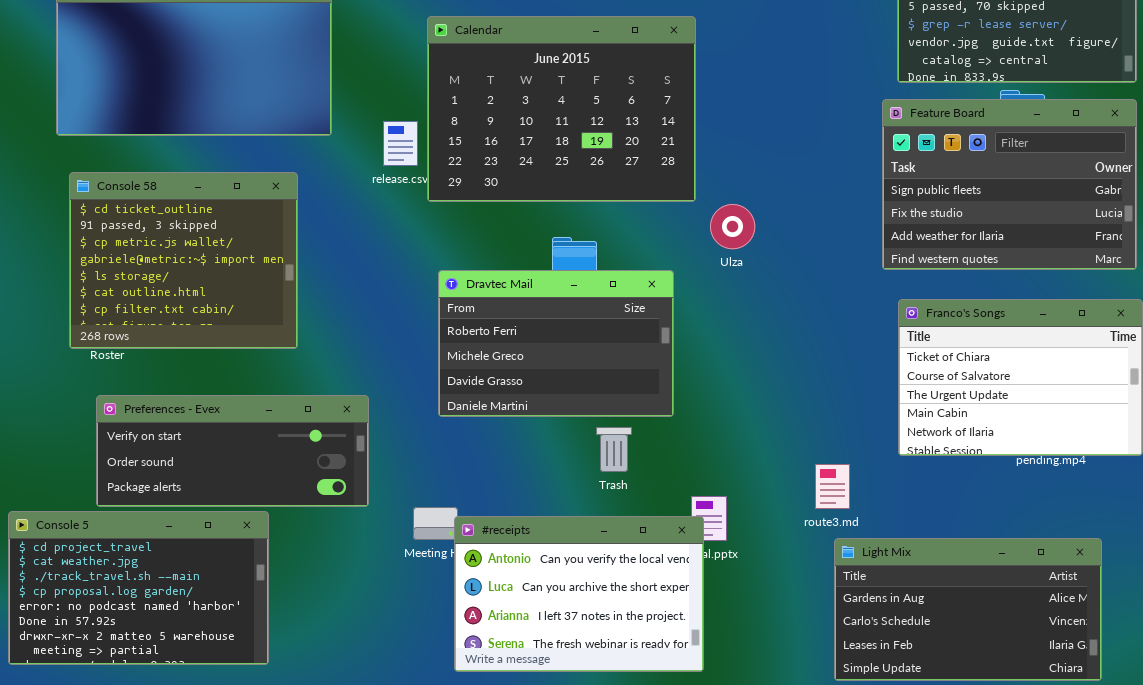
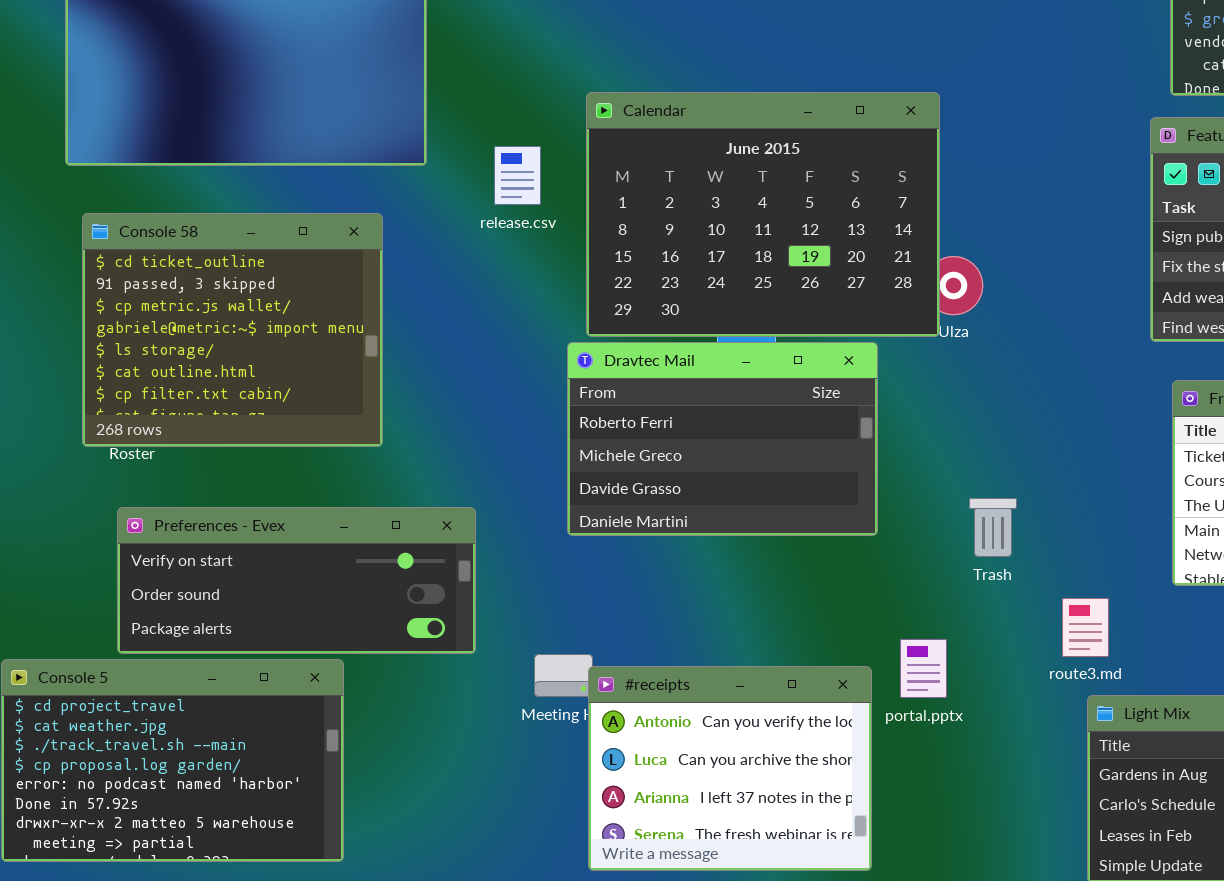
Calendar: [427,16,696,202] -> [586,92,940,337], moved
Trash: [596,427,632,472] -> [969,498,1017,557], moved
#receipts: [454,516,704,672] -> [588,666,872,871], resized

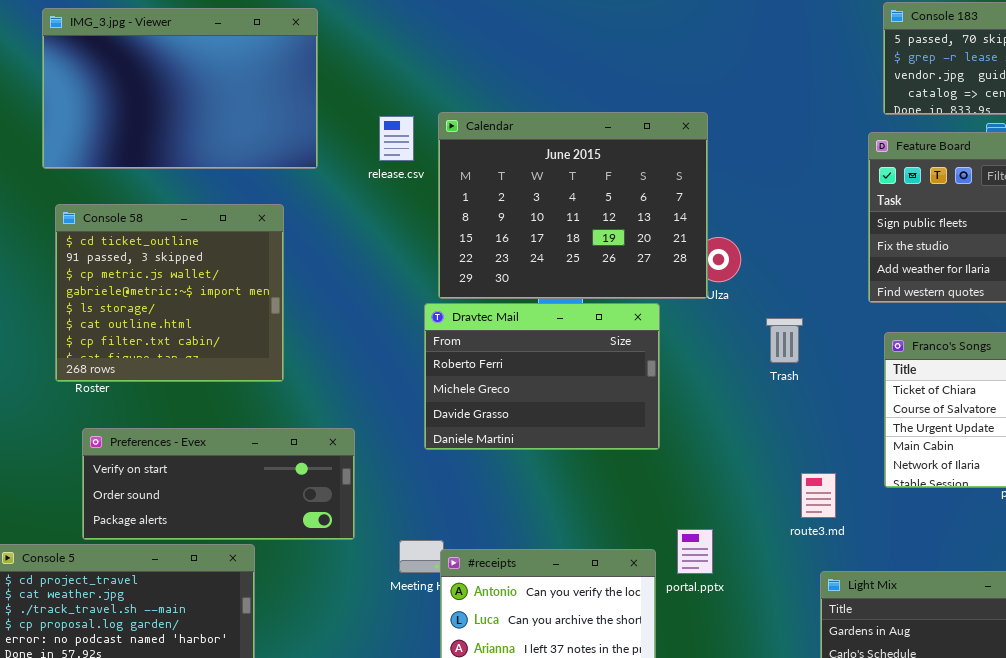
release.csv: [494,146,541,205] -> [379,116,414,161], moved
Trash: [969,498,1017,557] -> [766,318,803,363], moved
route3.md: [1062,598,1109,657] -> [801,473,836,518], moved

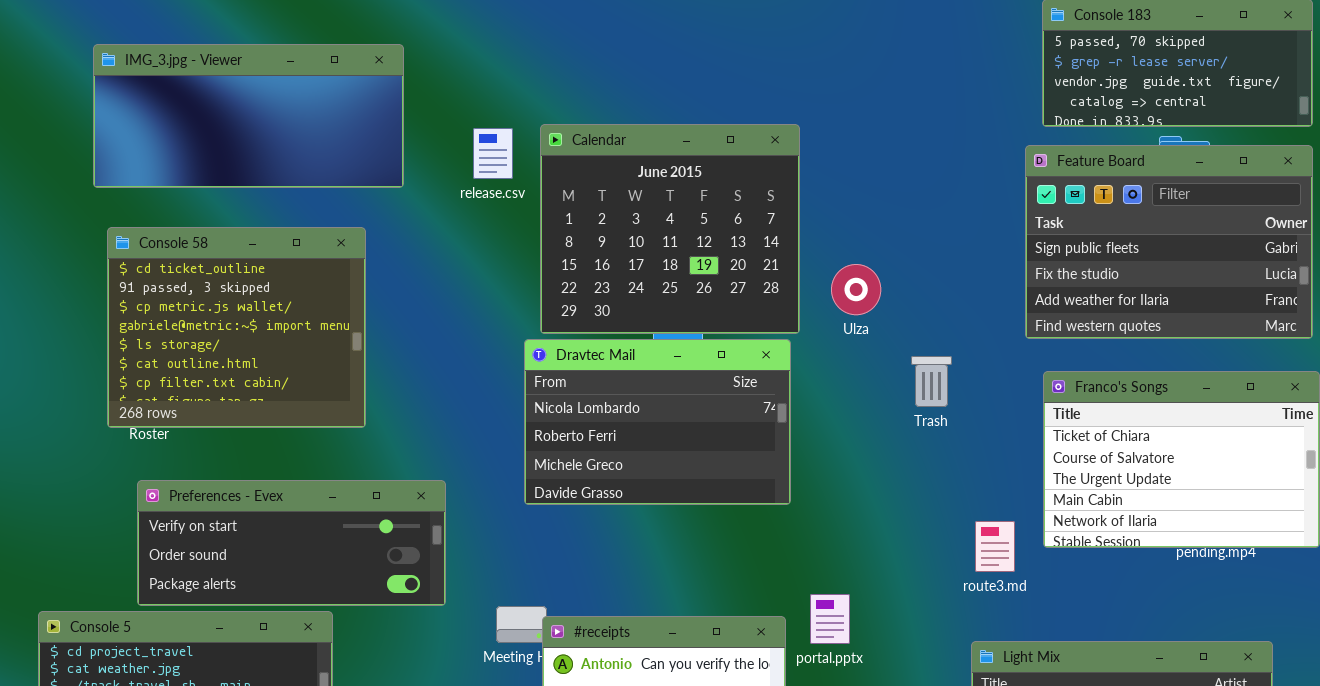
IMG_3.jpg - Viewer: [42,8,318,169] -> [93,44,404,188], resized
Calendar: [438,112,708,299] -> [540,124,800,334], resized
Dravtec Mail: [424,303,660,450] -> [524,339,791,505], scrolled up 1 row
route3.md: [801,473,836,518] -> [975,521,1015,572], moved

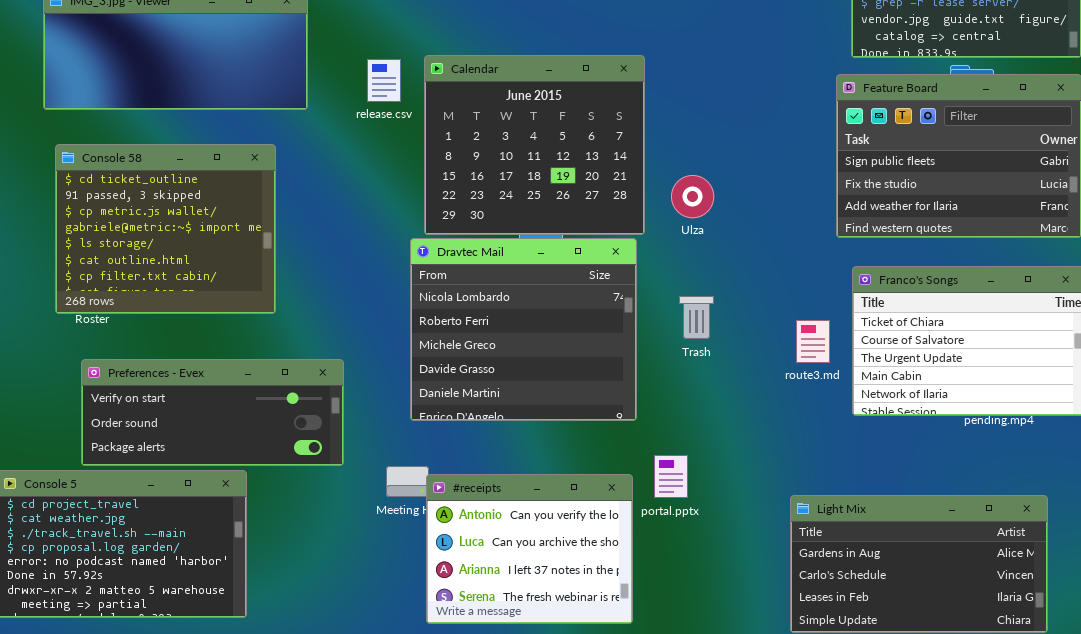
Dravtec Mail: [524,339,791,505] -> [410,238,637,421], resized
Trash: [911,356,952,407] -> [679,296,714,339], moved
route3.md: [975,521,1015,572] -> [796,320,830,363], moved

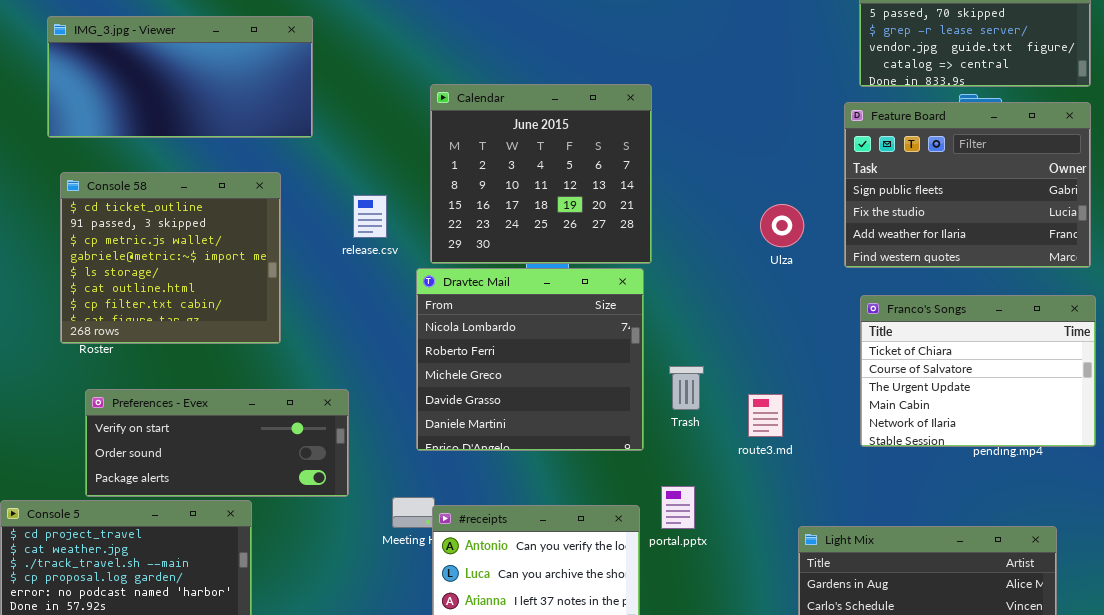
release.csv: [367,59,401,102] -> [353,195,387,238], moved
Ulza: [671,175,714,218] -> [760,204,804,247], moved
Trash: [679,296,714,339] -> [669,366,704,410], moved
route3.md: [796,320,830,363] -> [748,394,783,437], moved

